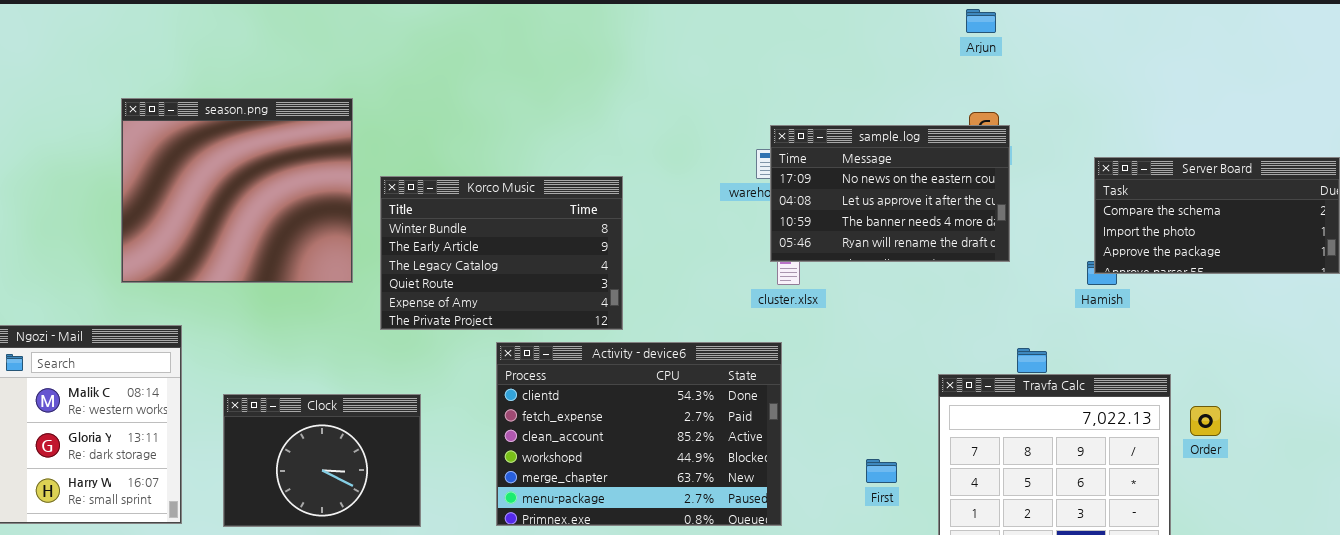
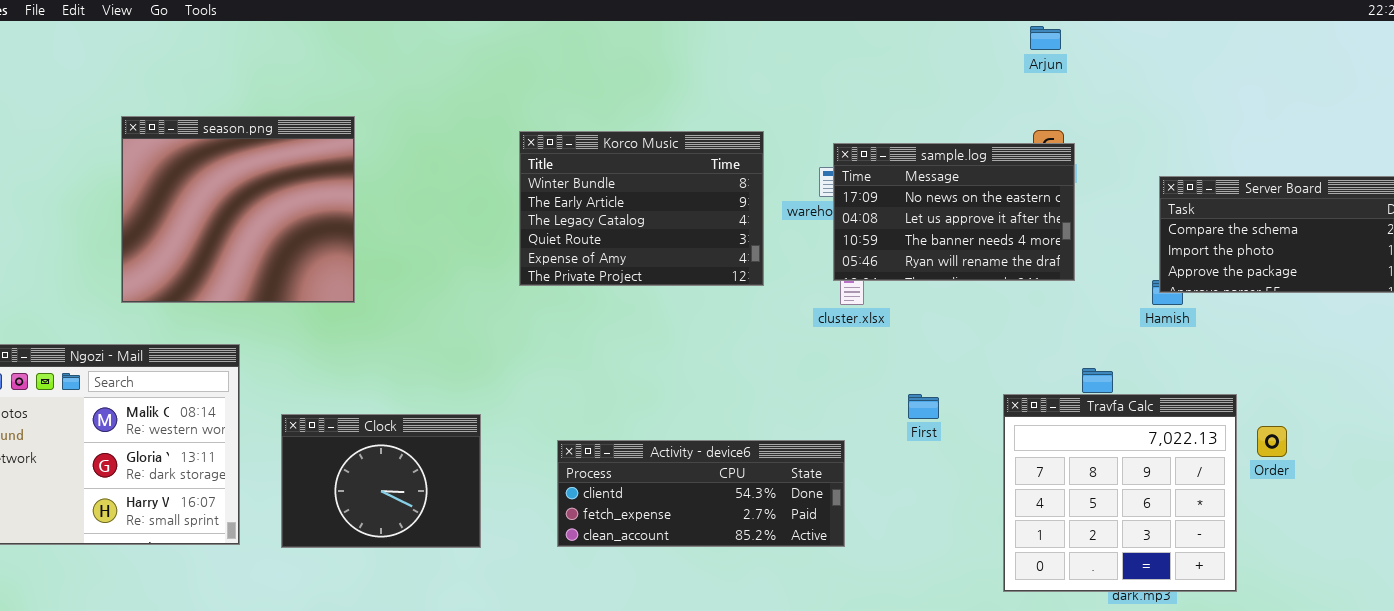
season.png: [121,98,353,283] -> [121,116,355,303], moved
Korco Music: [380,176,623,330] -> [519,131,764,286], moved
Activity - device6: [496,342,782,526] -> [557,440,845,547], resized
First: [866,459,897,483] -> [908,394,939,419], moved

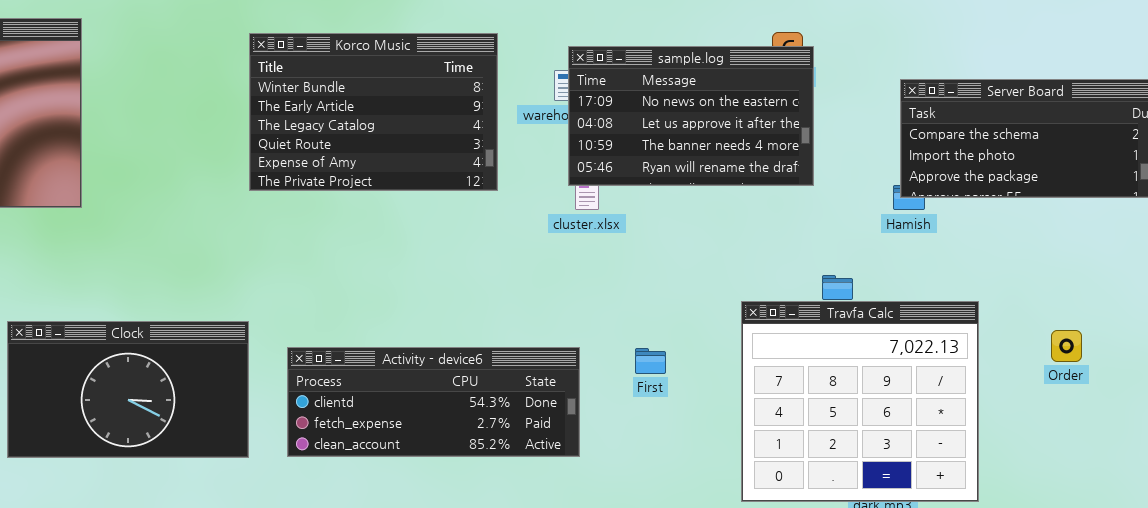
First: [908,394,939,419] -> [635,348,666,374], moved
Clock: [281,414,481,548] -> [7,321,249,458], resized
Order: [1257,426,1287,457] -> [1051,330,1082,362], moved

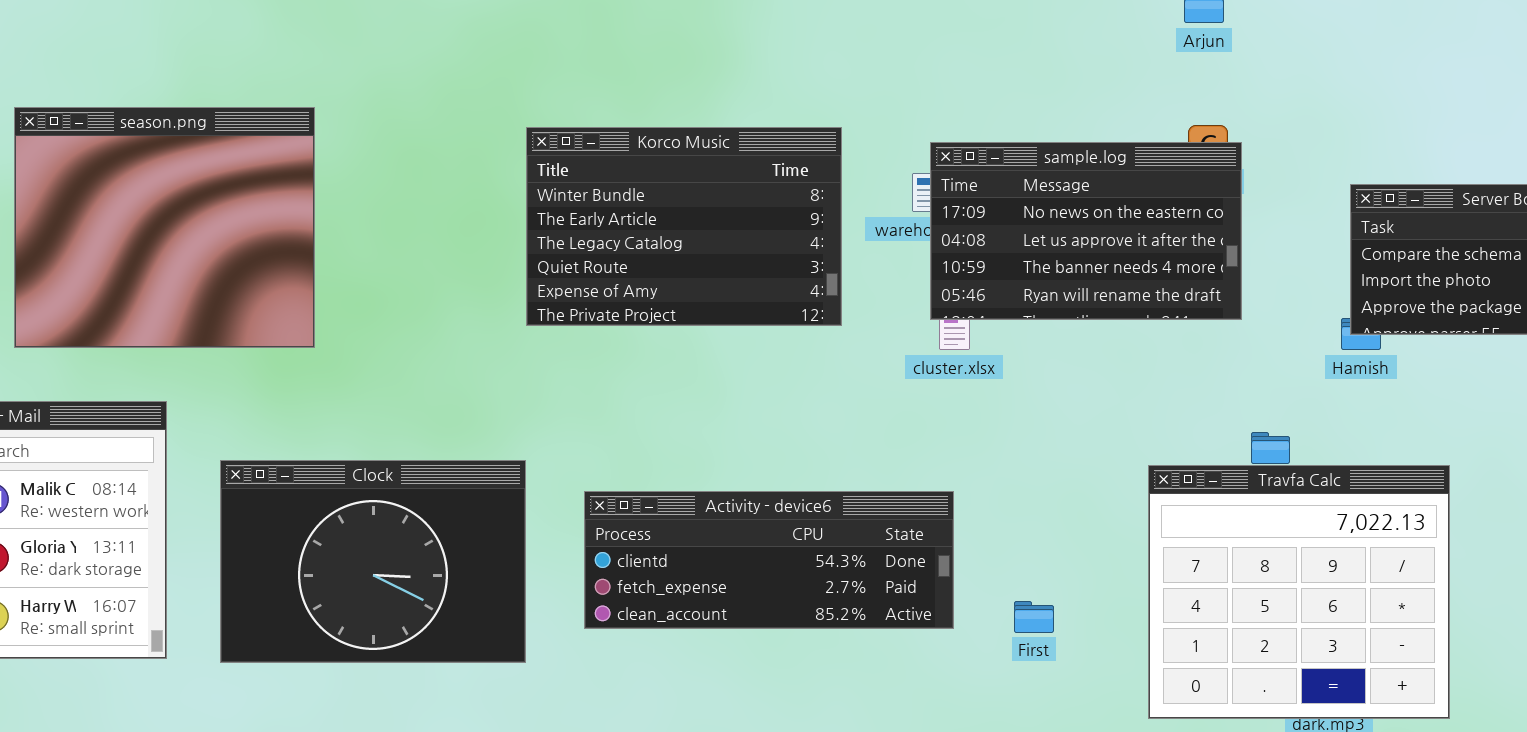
Clock: [7,321,249,458] -> [220,460,526,663], resized
Activity - device6: [287,347,580,457] -> [584,491,954,629], moved
First: [635,348,666,374] -> [1014,601,1054,633], moved

